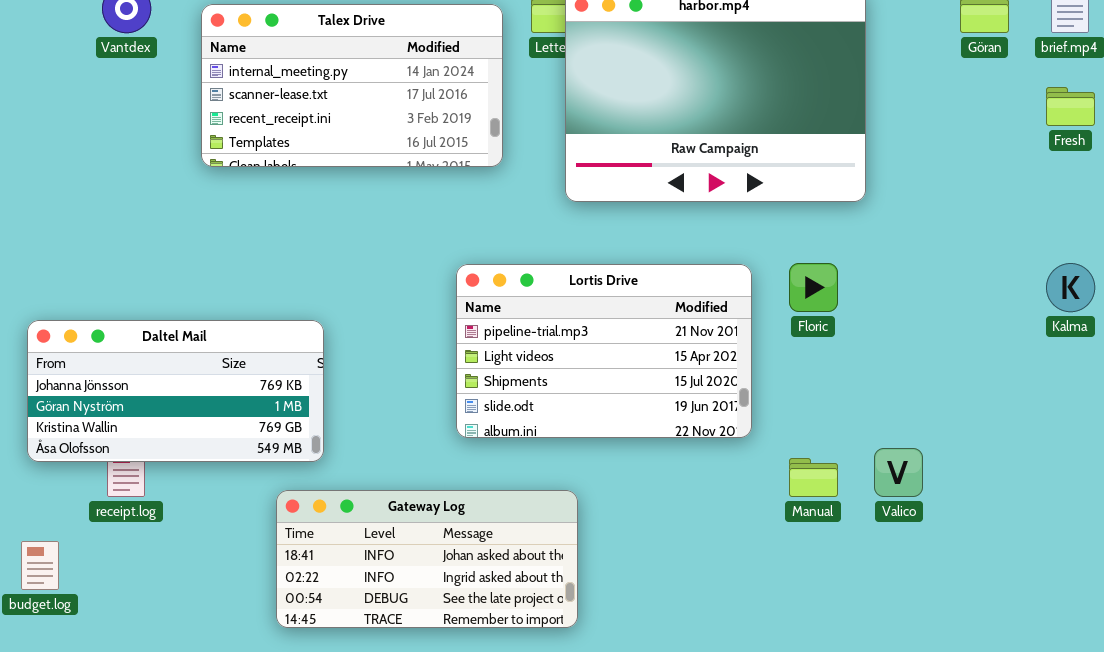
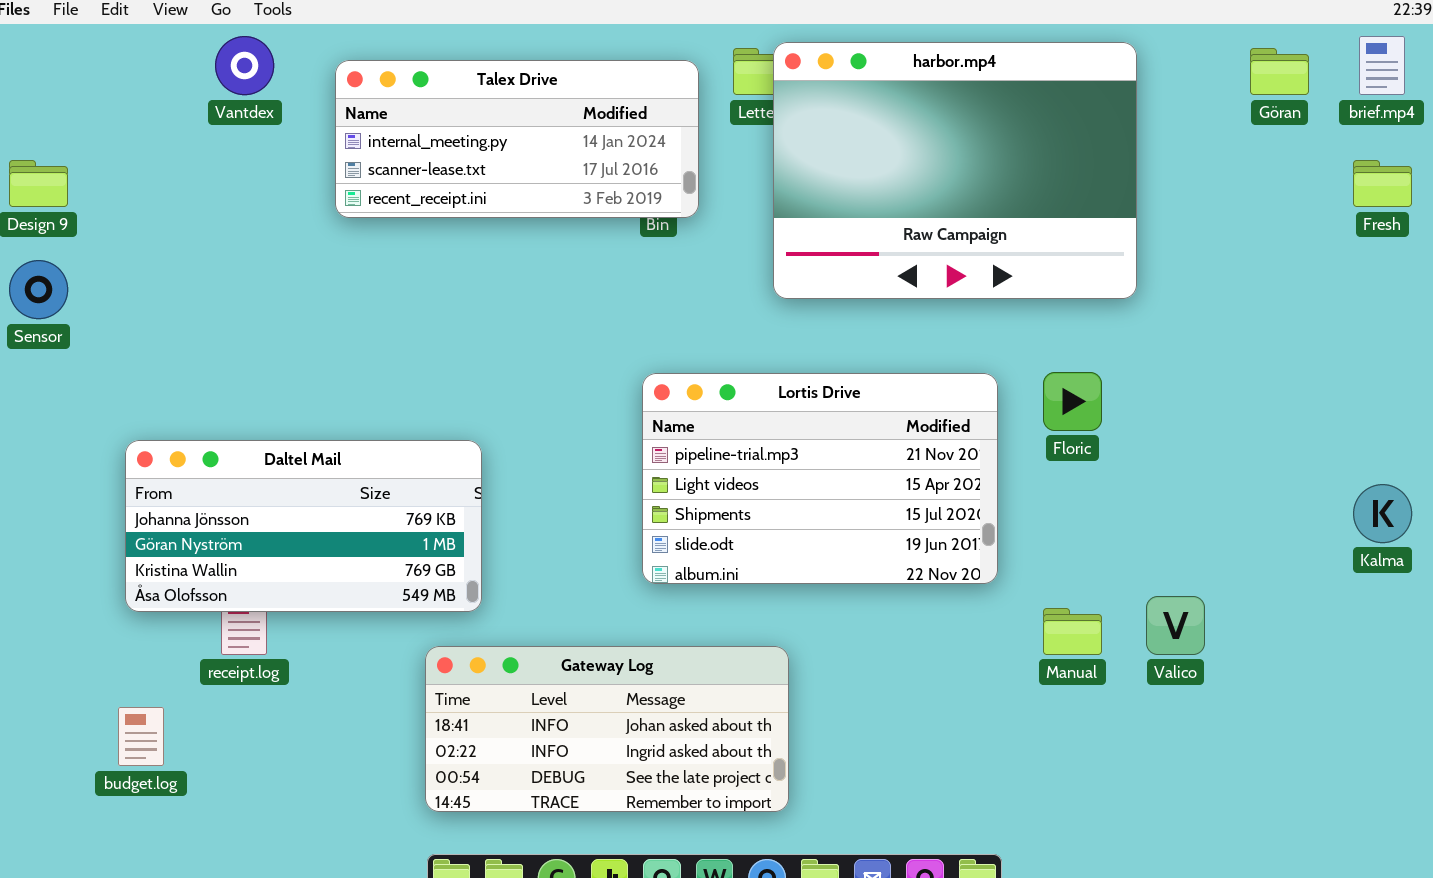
Talex Drive: [201,4,503,167] -> [335,60,699,218], resized
Kalma: [1046,263,1095,312] -> [1353,484,1412,543], moved

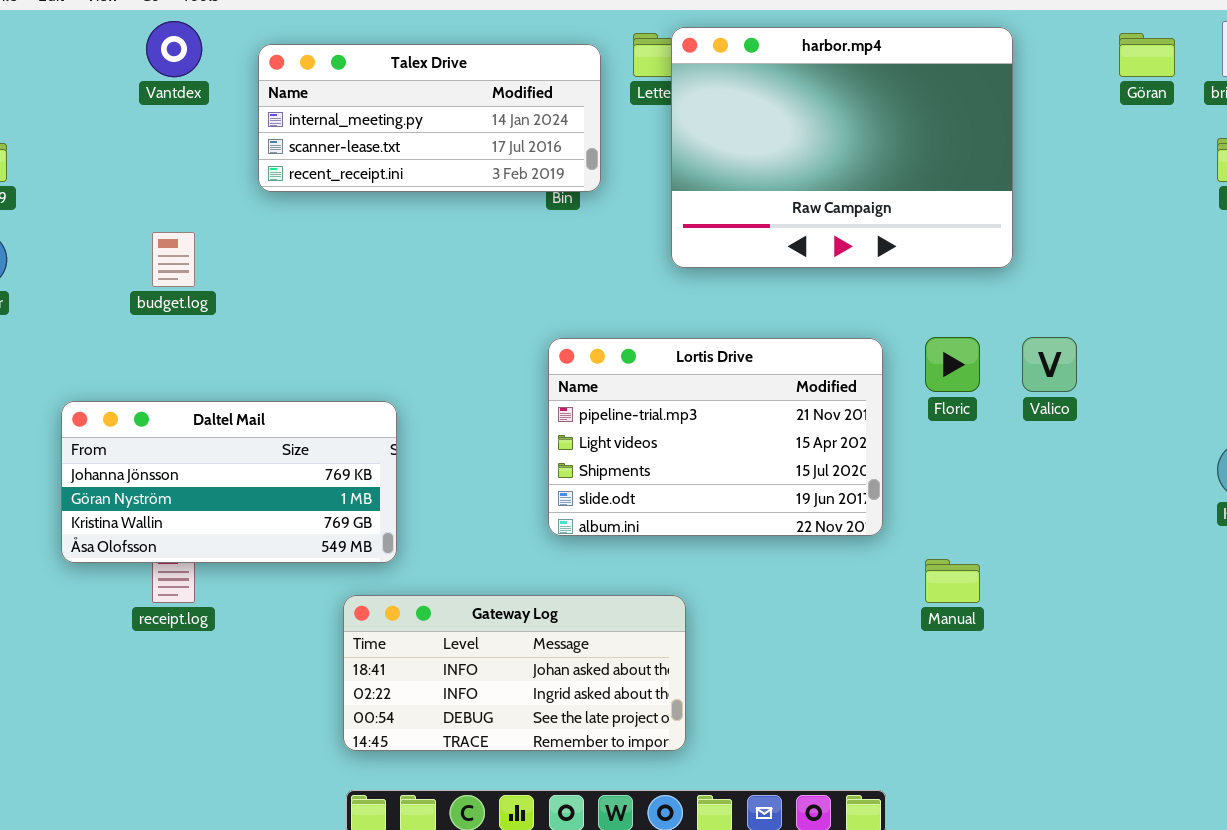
Valico: [1146,596,1205,655] -> [1022,337,1077,392], moved
budget.log: [118,707,164,766] -> [152,232,195,287], moved

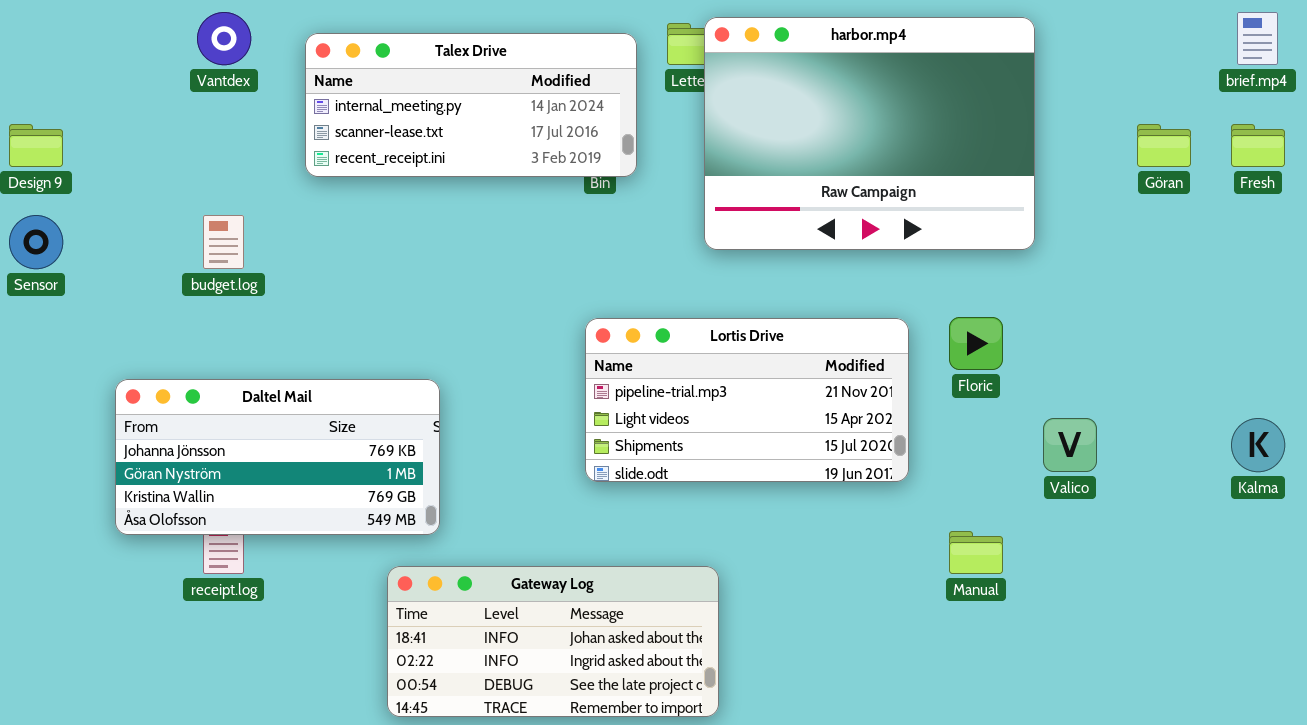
Göran: [1119,33,1175,77] -> [1137,124,1191,167], moved
Valico: [1022,337,1077,392] -> [1043,418,1097,472], moved
Lortis Drive: [548,338,883,536] -> [585,318,909,482], resized

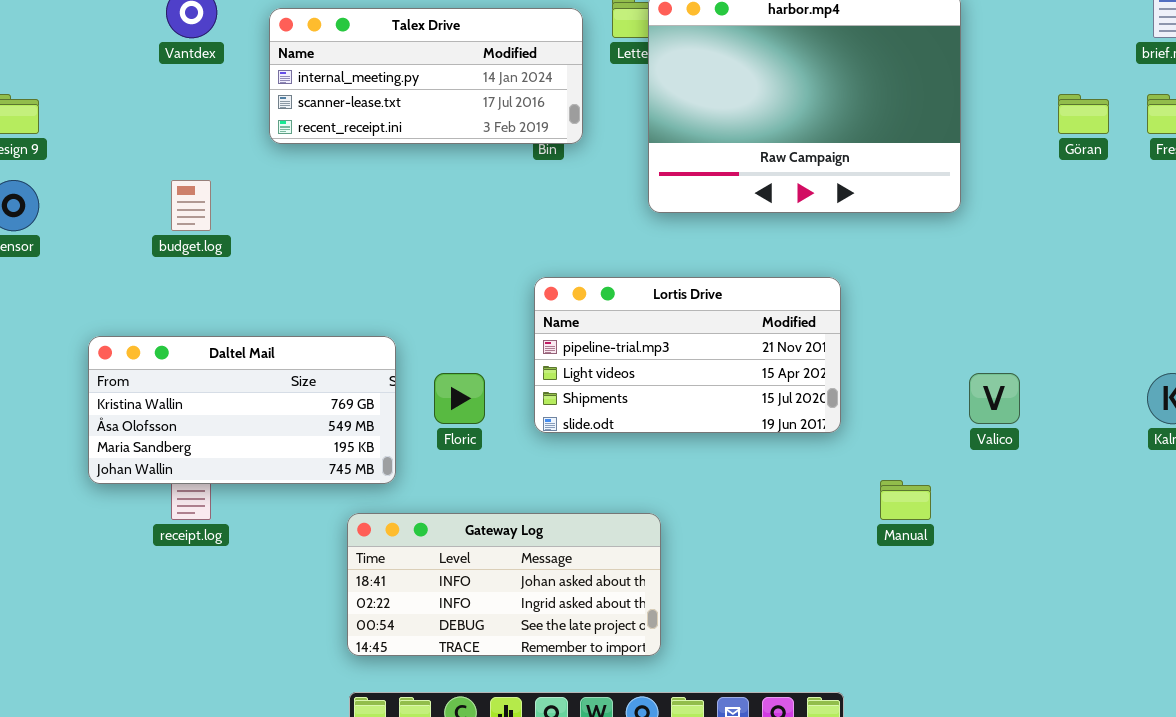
Floric: [949,317,1003,370] -> [434,373,485,424], moved
Daltel Mail: [115,379,440,535] -> [88,336,396,484], scrolled down 2 rows

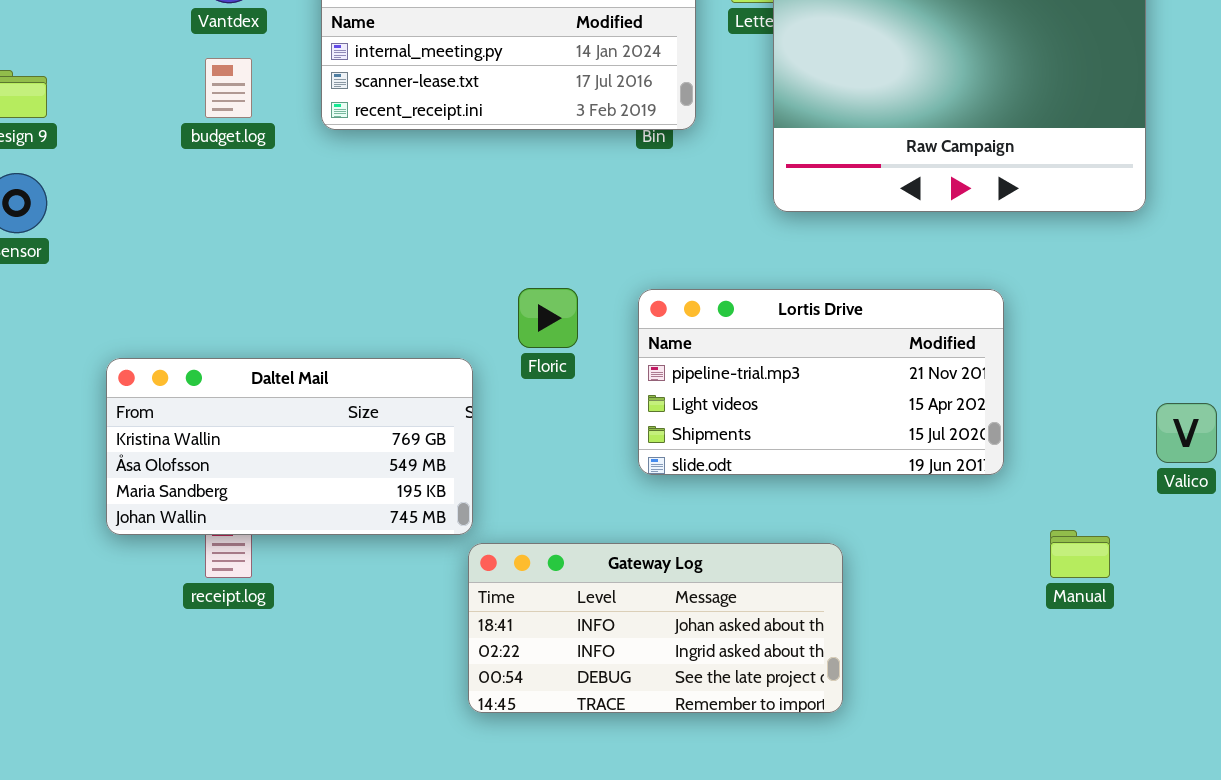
budget.log: [171,180,211,231] -> [205,58,252,118], moved
Floric: [434,373,485,424] -> [518,288,578,348], moved
Gateway Log: [347,513,661,656] -> [468,543,843,713], moved

